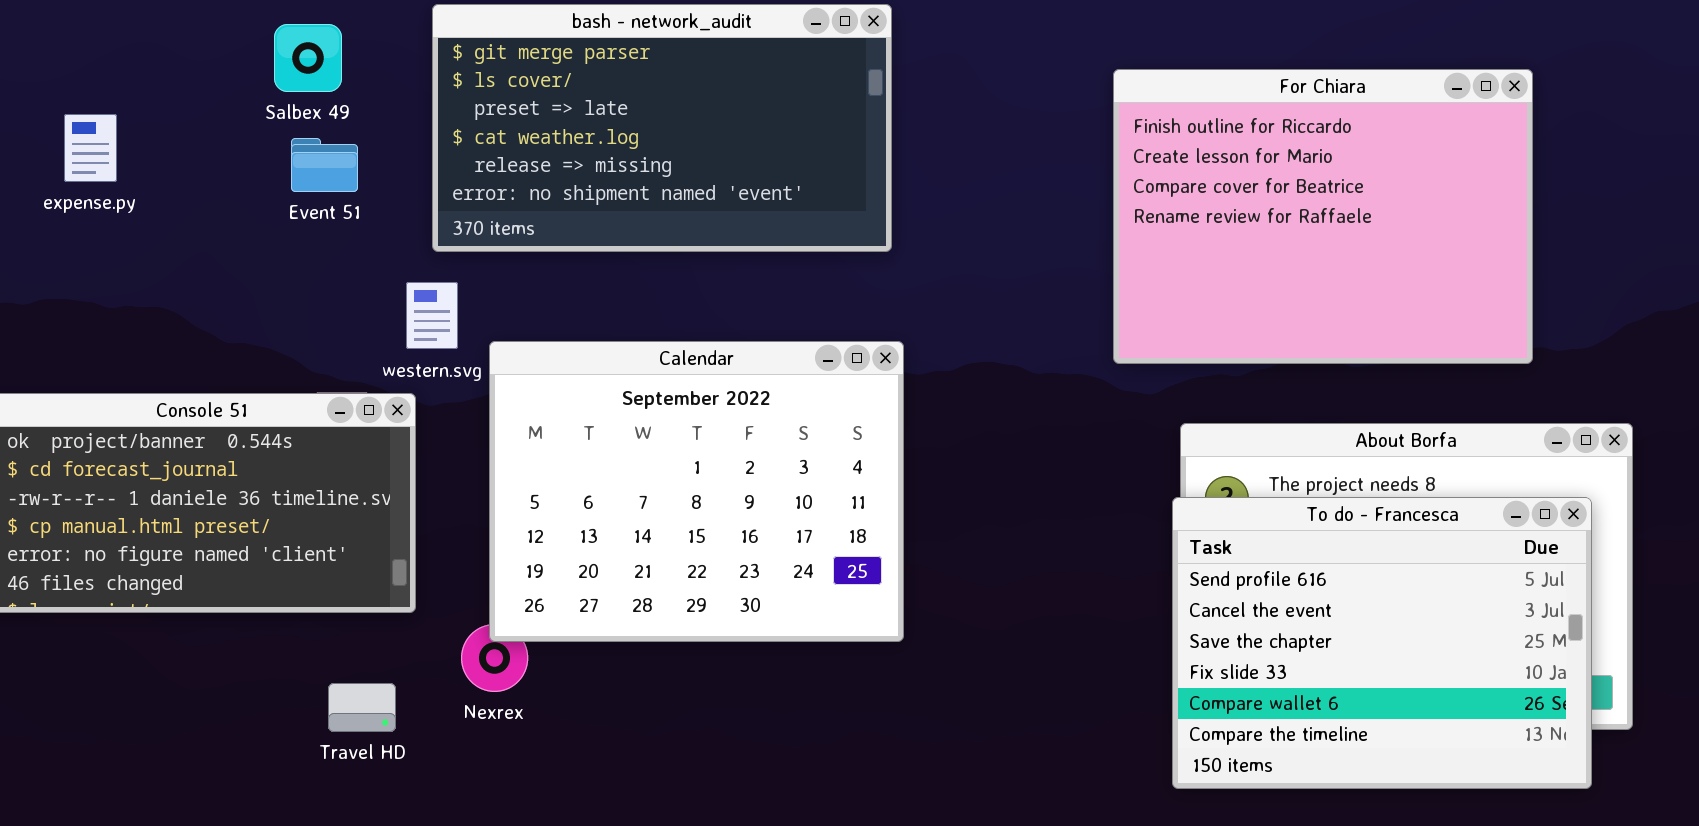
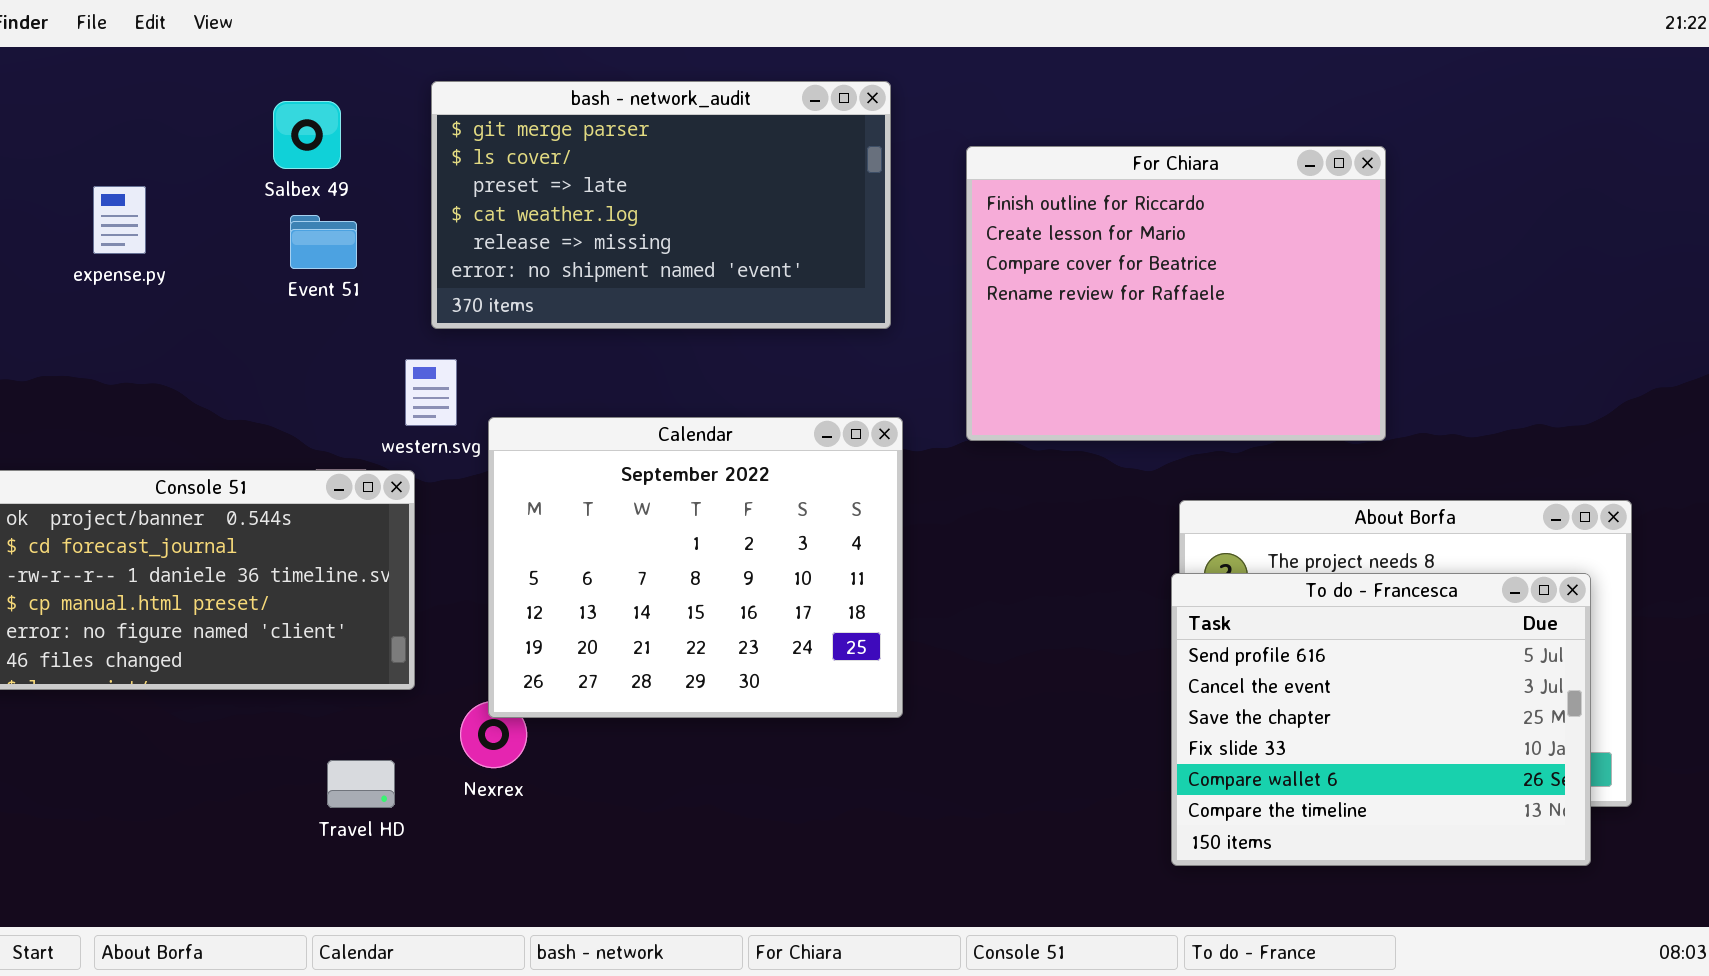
For Chiara: [1113,69,1533,364] -> [966,146,1386,441], moved
expense.py: [64,114,117,182] -> [93,186,146,254], moved

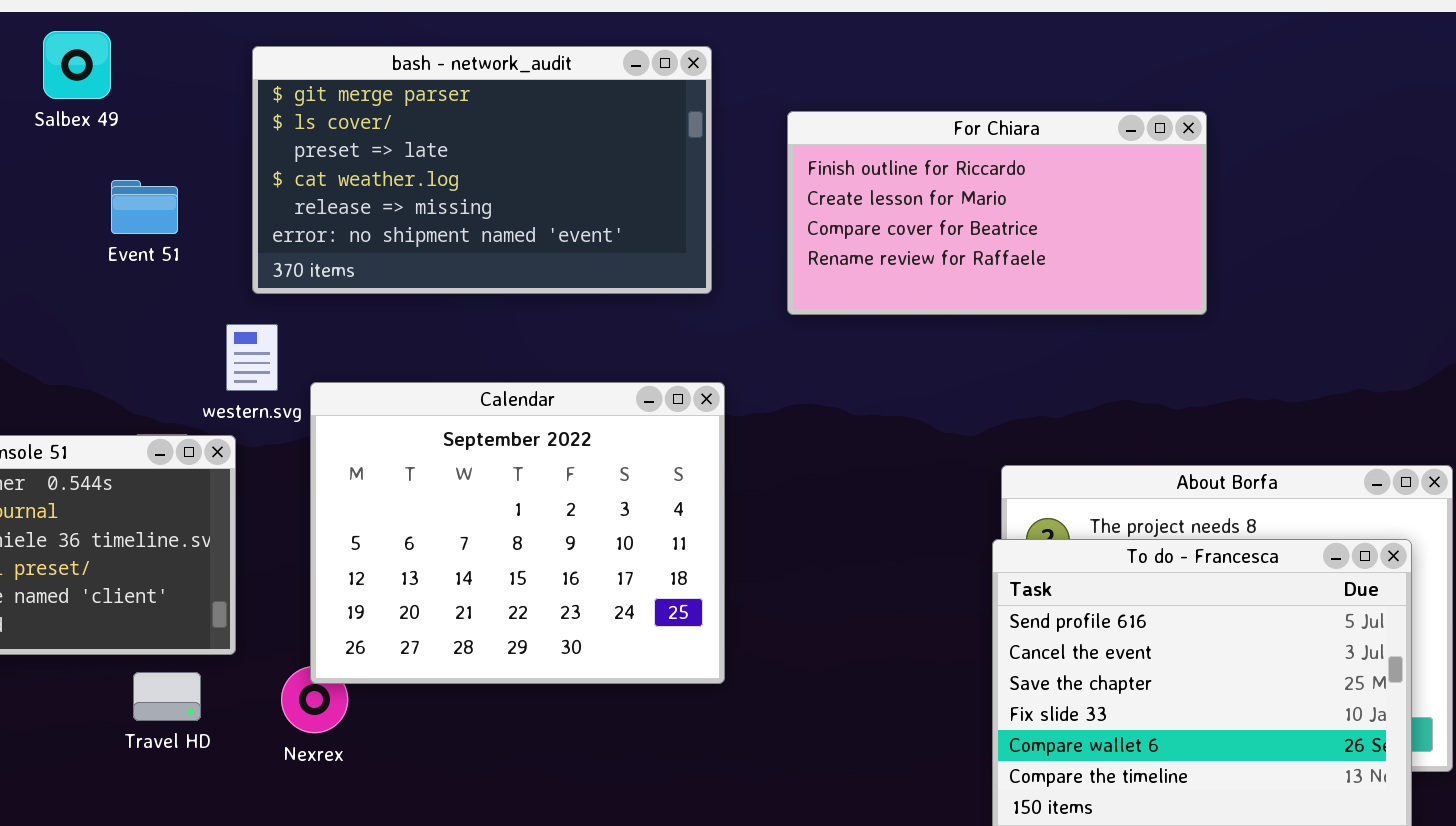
Salbex 49: [273,101,341,169] -> [43,31,111,99], moved
For Chiara: [966,146,1386,441] -> [787,111,1207,315], resized
Travel HD: [327,760,395,808] -> [133,672,201,721], moved

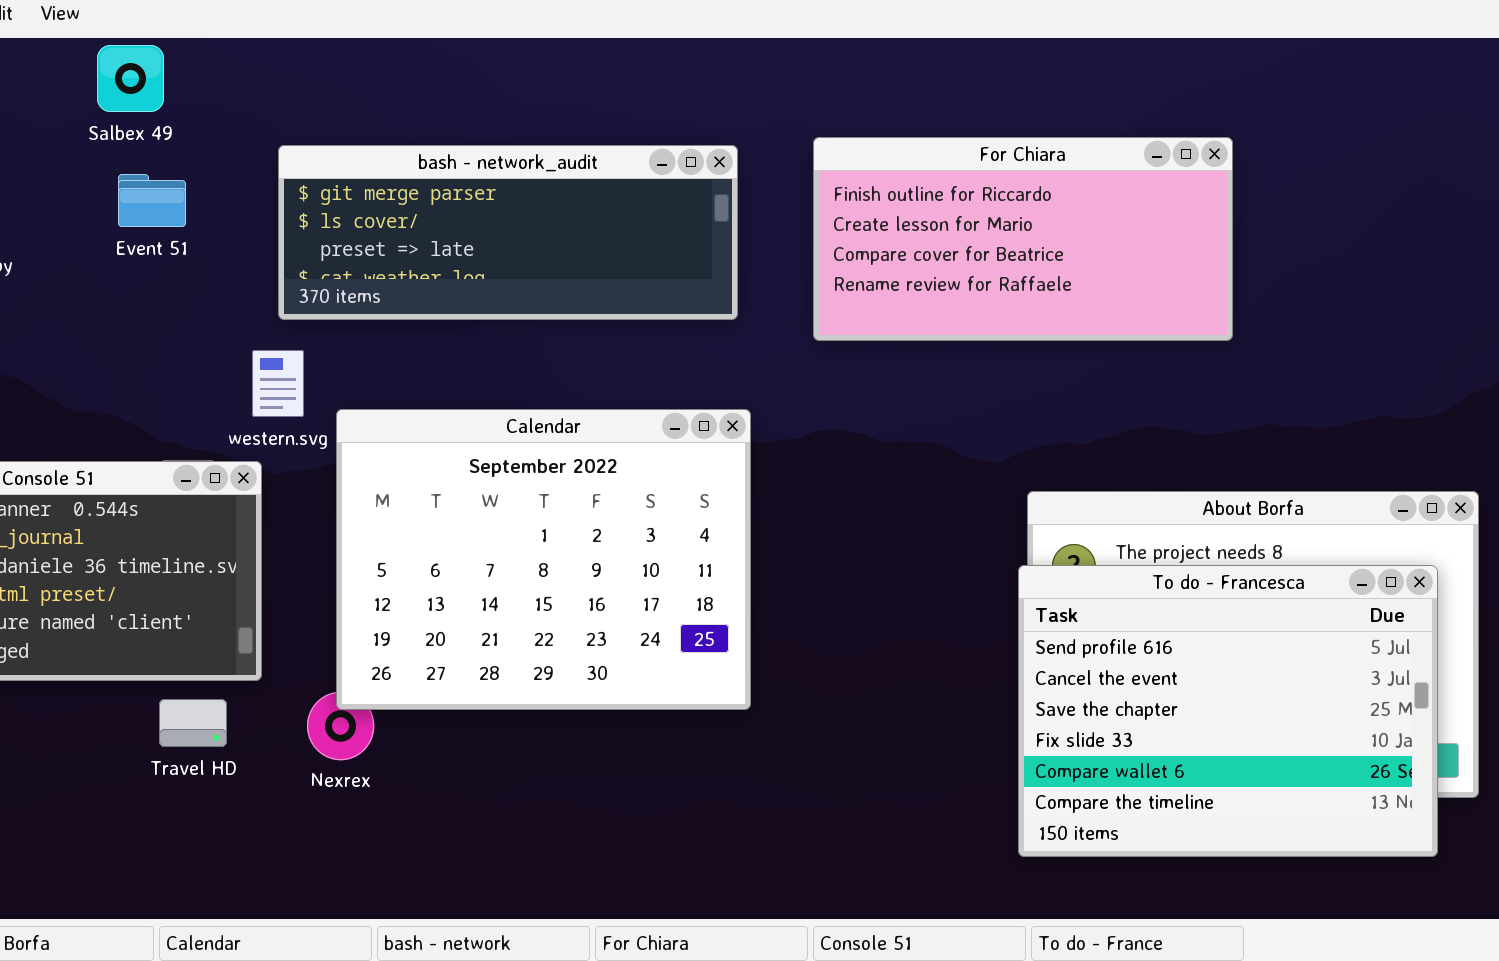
Salbex 49: [43,31,111,99] -> [97,45,164,112], moved
bash - network_audit: [252,46,712,294] -> [278,145,738,320], resized
Event 51: [111,180,178,234] -> [118,174,186,227], moved

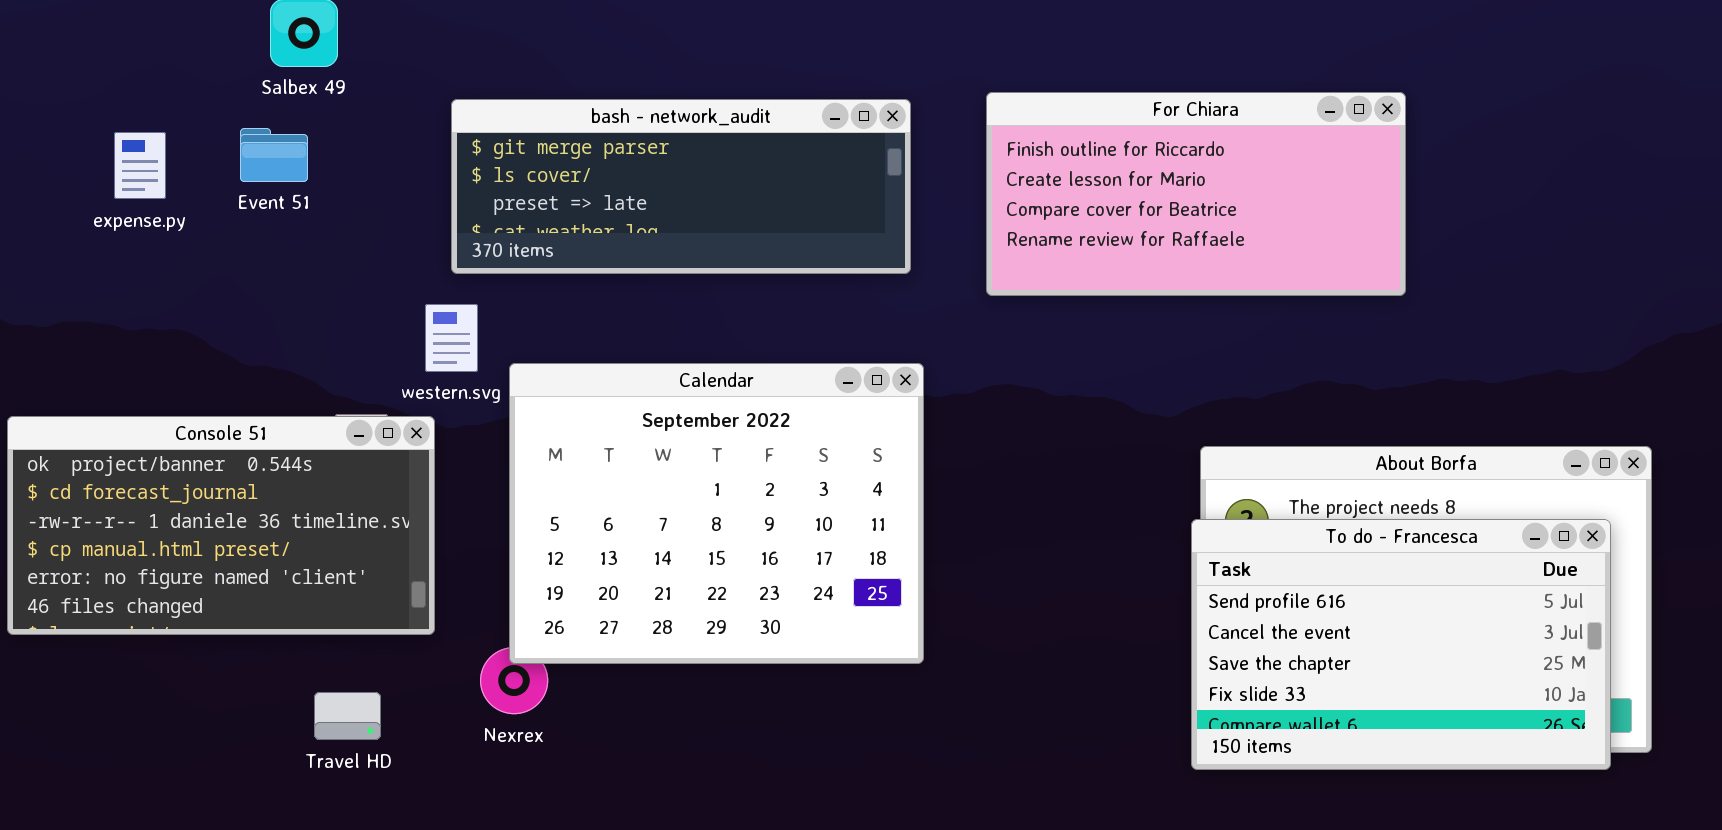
Event 51: [118,174,186,227] -> [240,128,308,182], moved
To do - Francesca: [1018,565,1438,857] -> [1191,519,1611,770], resized
Travel HD: [159,699,227,747] -> [314,692,381,740], moved

